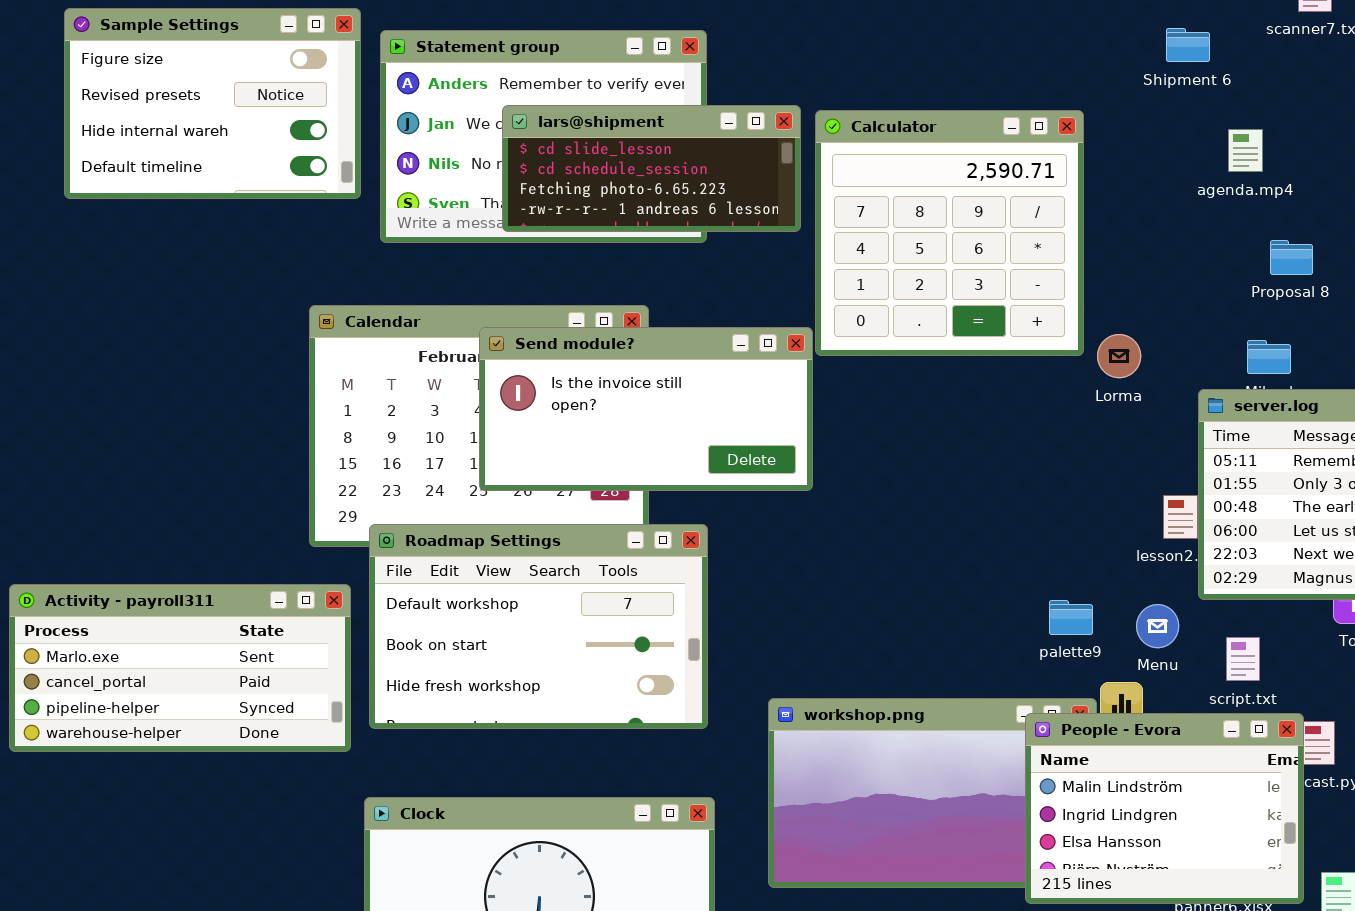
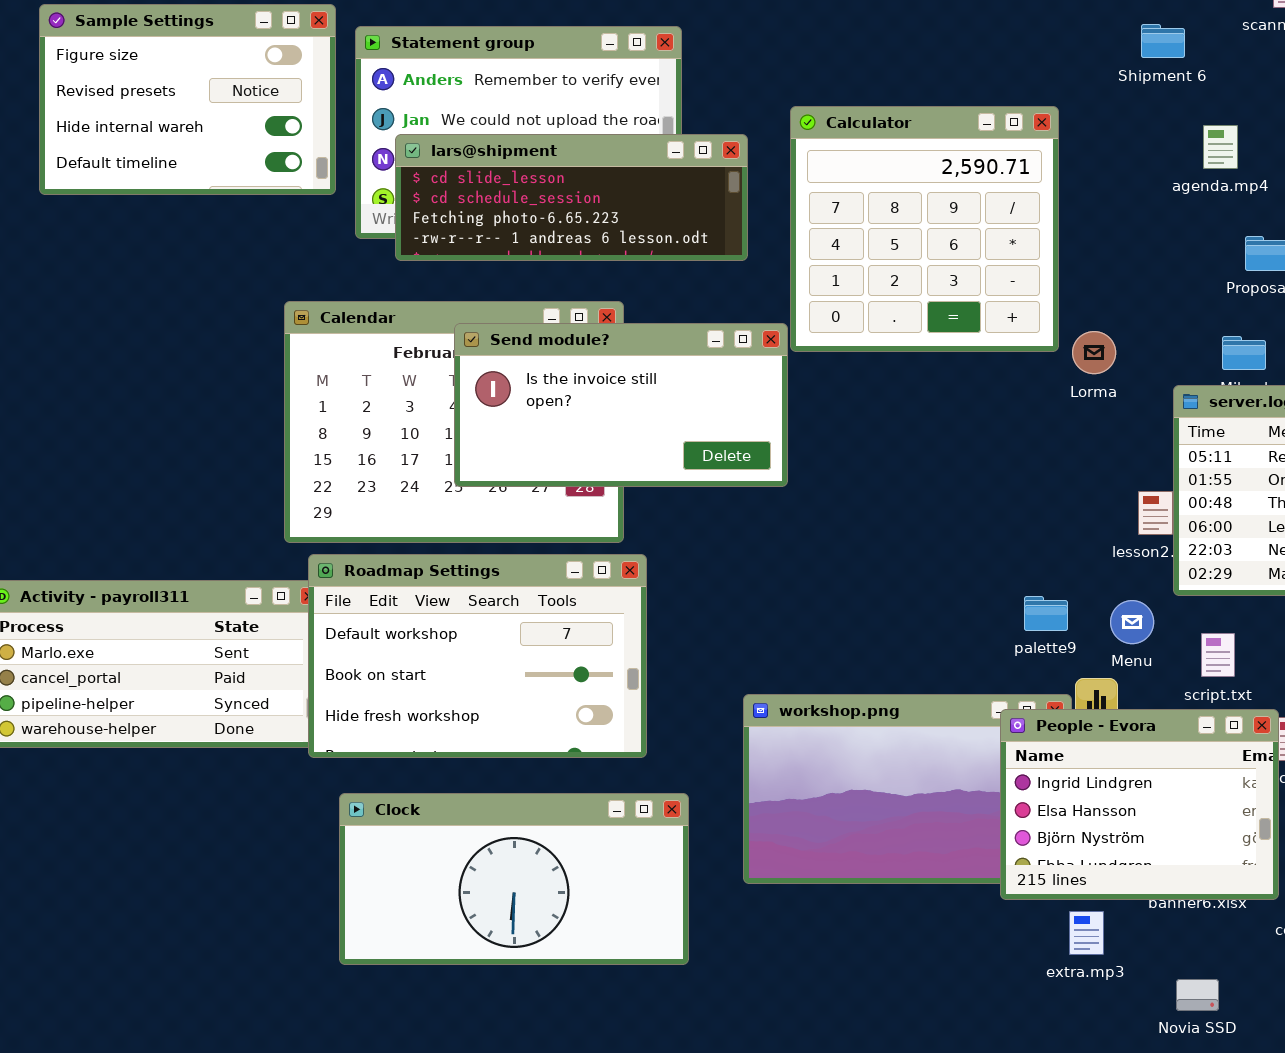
lars@shipment: [502,105,801,232] -> [395,134,748,261], moved, resized
Roadmap Settings: [369,524,708,729] -> [308,554,647,758], moved
People - Evora: [1025,713,1304,904] -> [1000,709,1279,900], scrolled down 1 row

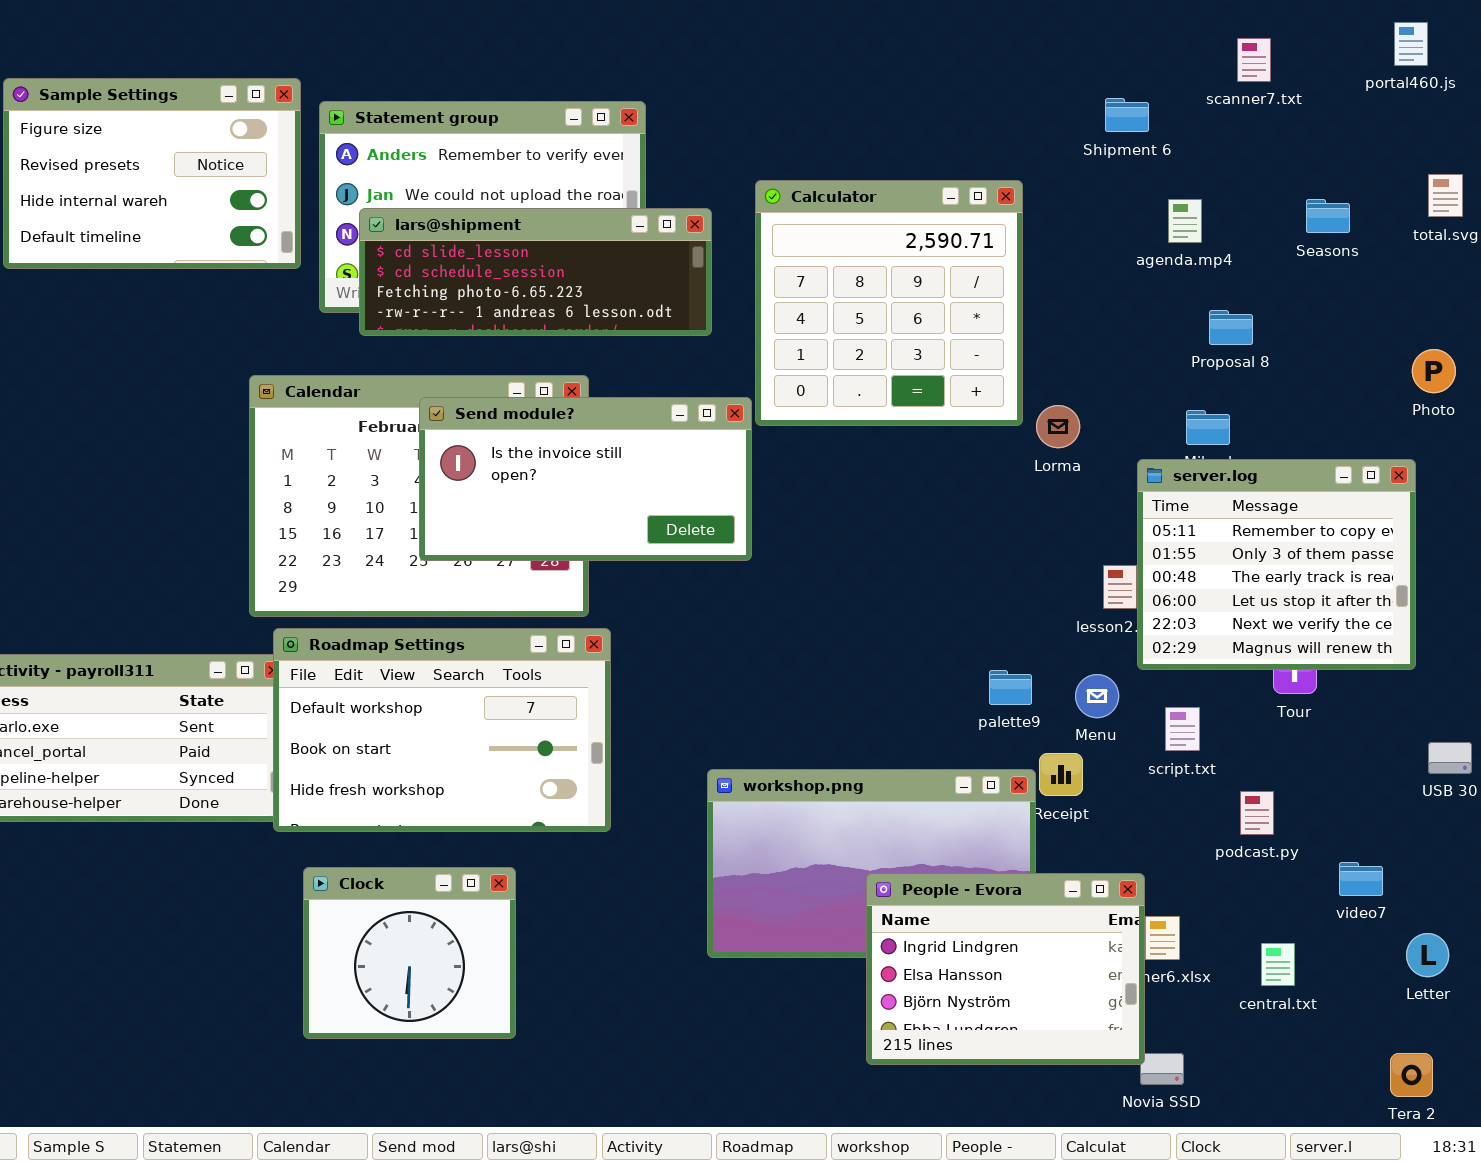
People - Evora: [1000,709,1279,900] -> [866,873,1145,1065], moved
Clock: [339,793,689,965] -> [303,867,516,1039], resized

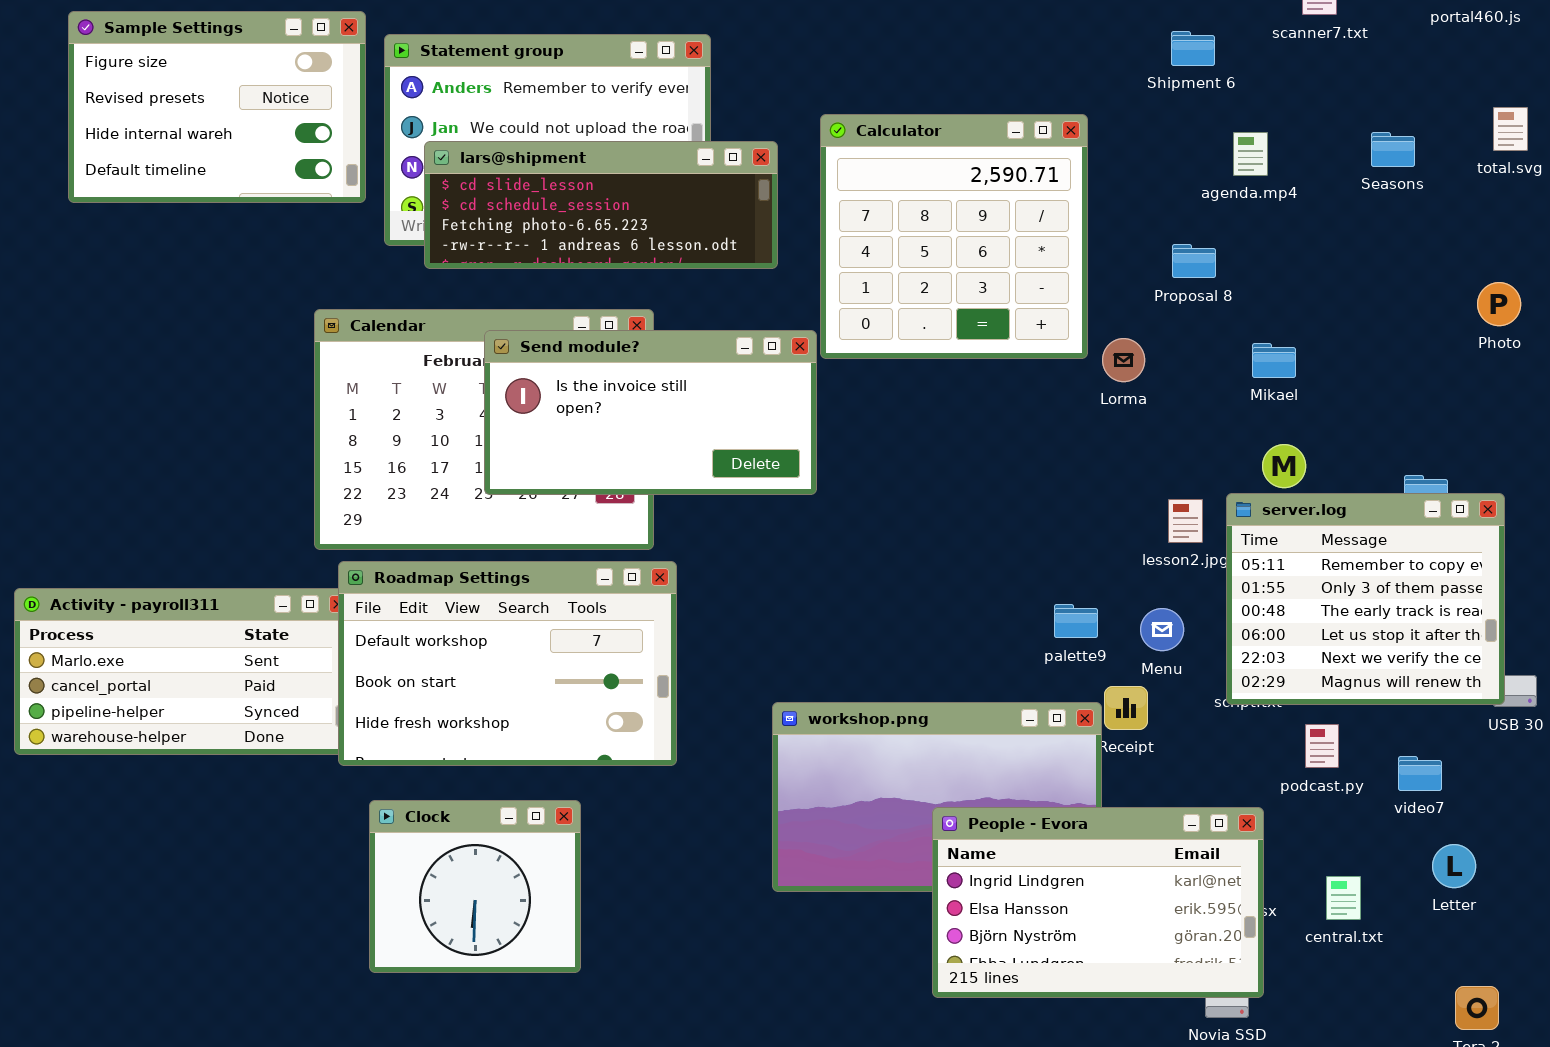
Proposal 8: [1209,310,1253,345] -> [1172,244,1216,278], moved
server.log: [1137,459,1416,670] -> [1226,493,1505,705], moved
video7: [1339,862,1383,896] -> [1398,756,1442,791], moved
People - Evora: [866,873,1145,1065] -> [932,807,1264,998], resized
Letter: [1406,933,1449,977] -> [1432,844,1476,888], moved

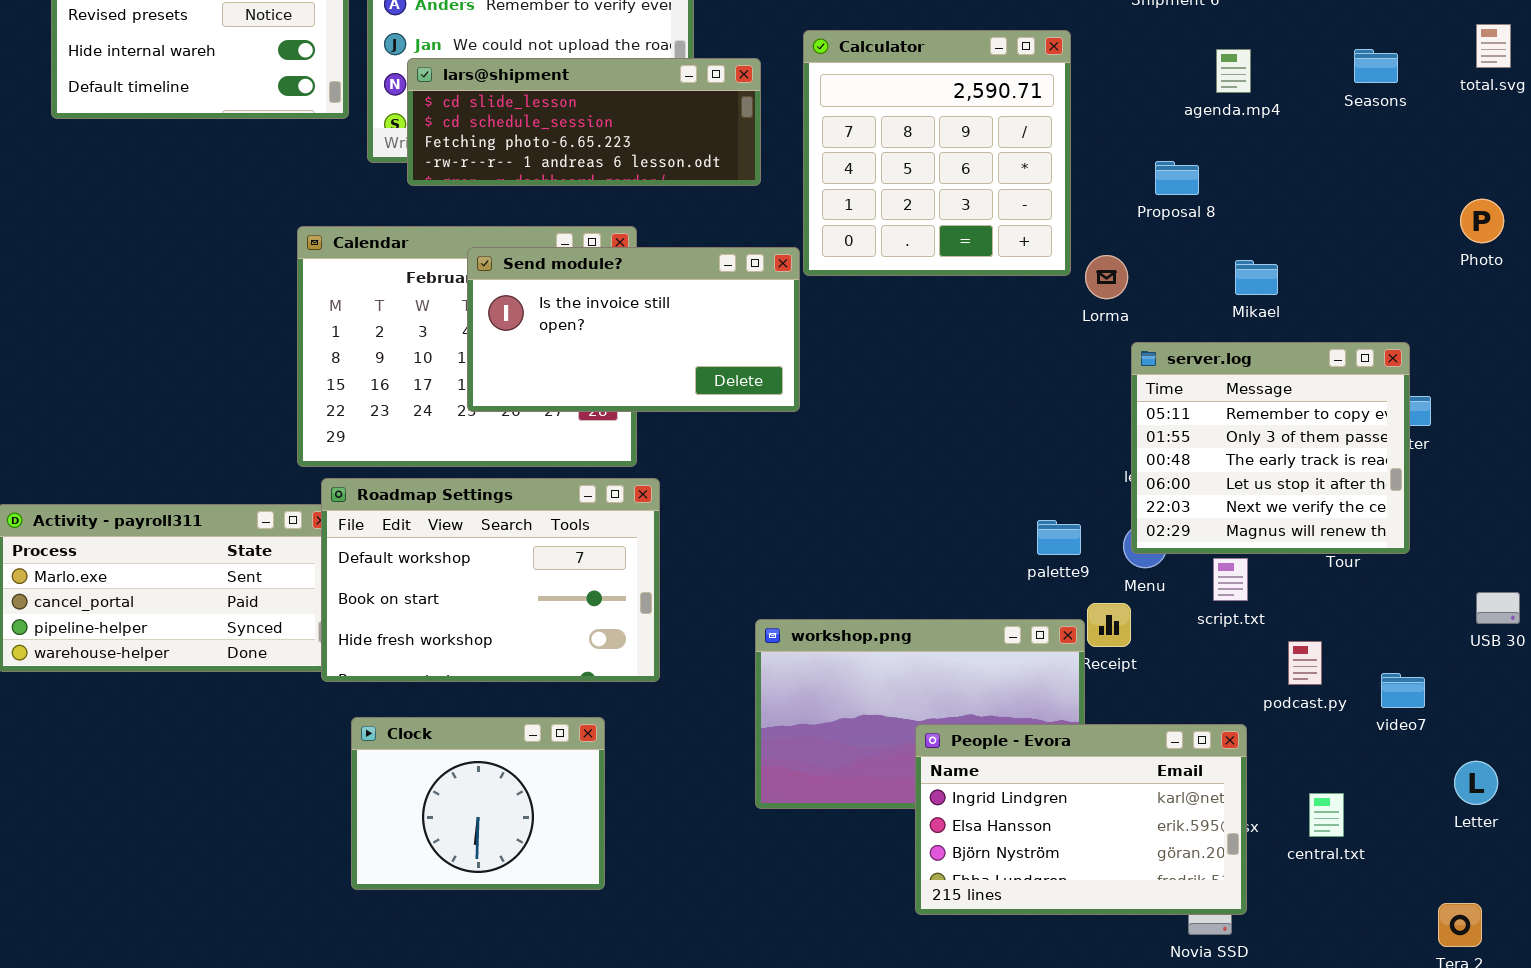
server.log: [1226,493,1505,705] -> [1131,342,1410,554], moved
Clock: [369,800,581,973] -> [351,717,605,890], resized
Letter: [1432,844,1476,888] -> [1454,761,1498,805], moved

